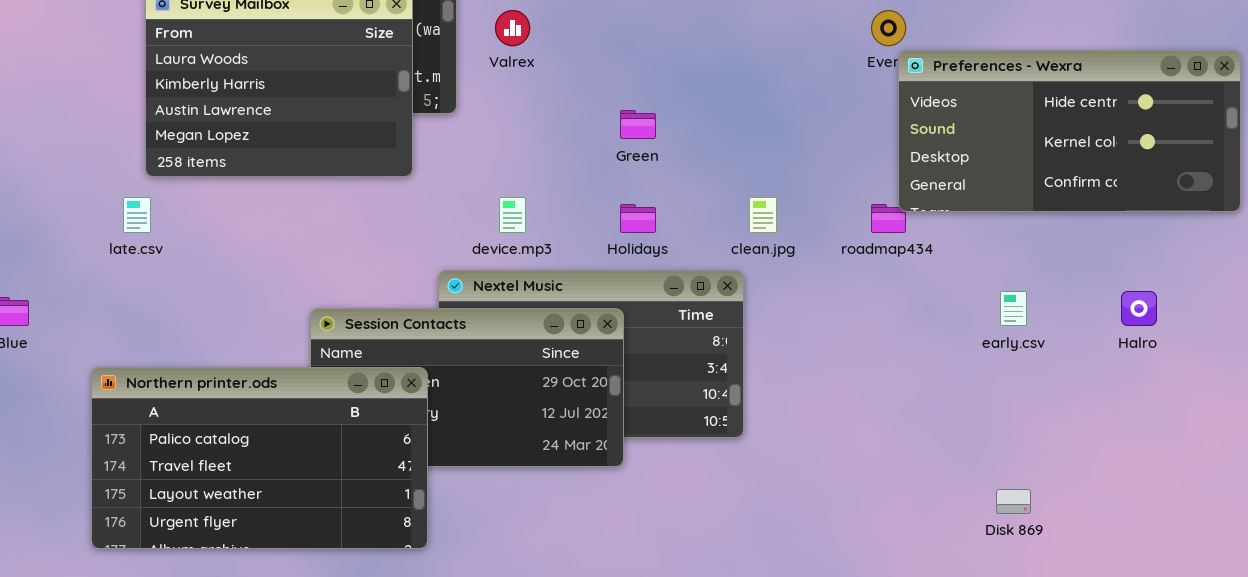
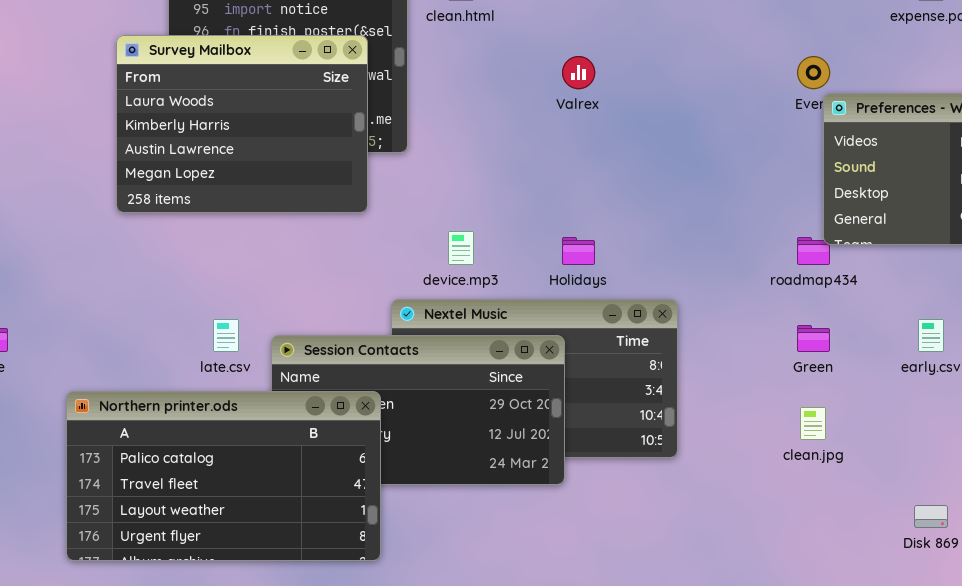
Valrex: [495,10,530,46] -> [562,56,595,89], moved
Green: [620,110,656,139] -> [797,325,830,352], moved
late.csv: [123,197,151,233] -> [213,319,239,352], moved
clean.jpg: [749,197,777,233] -> [800,407,826,440], moved

